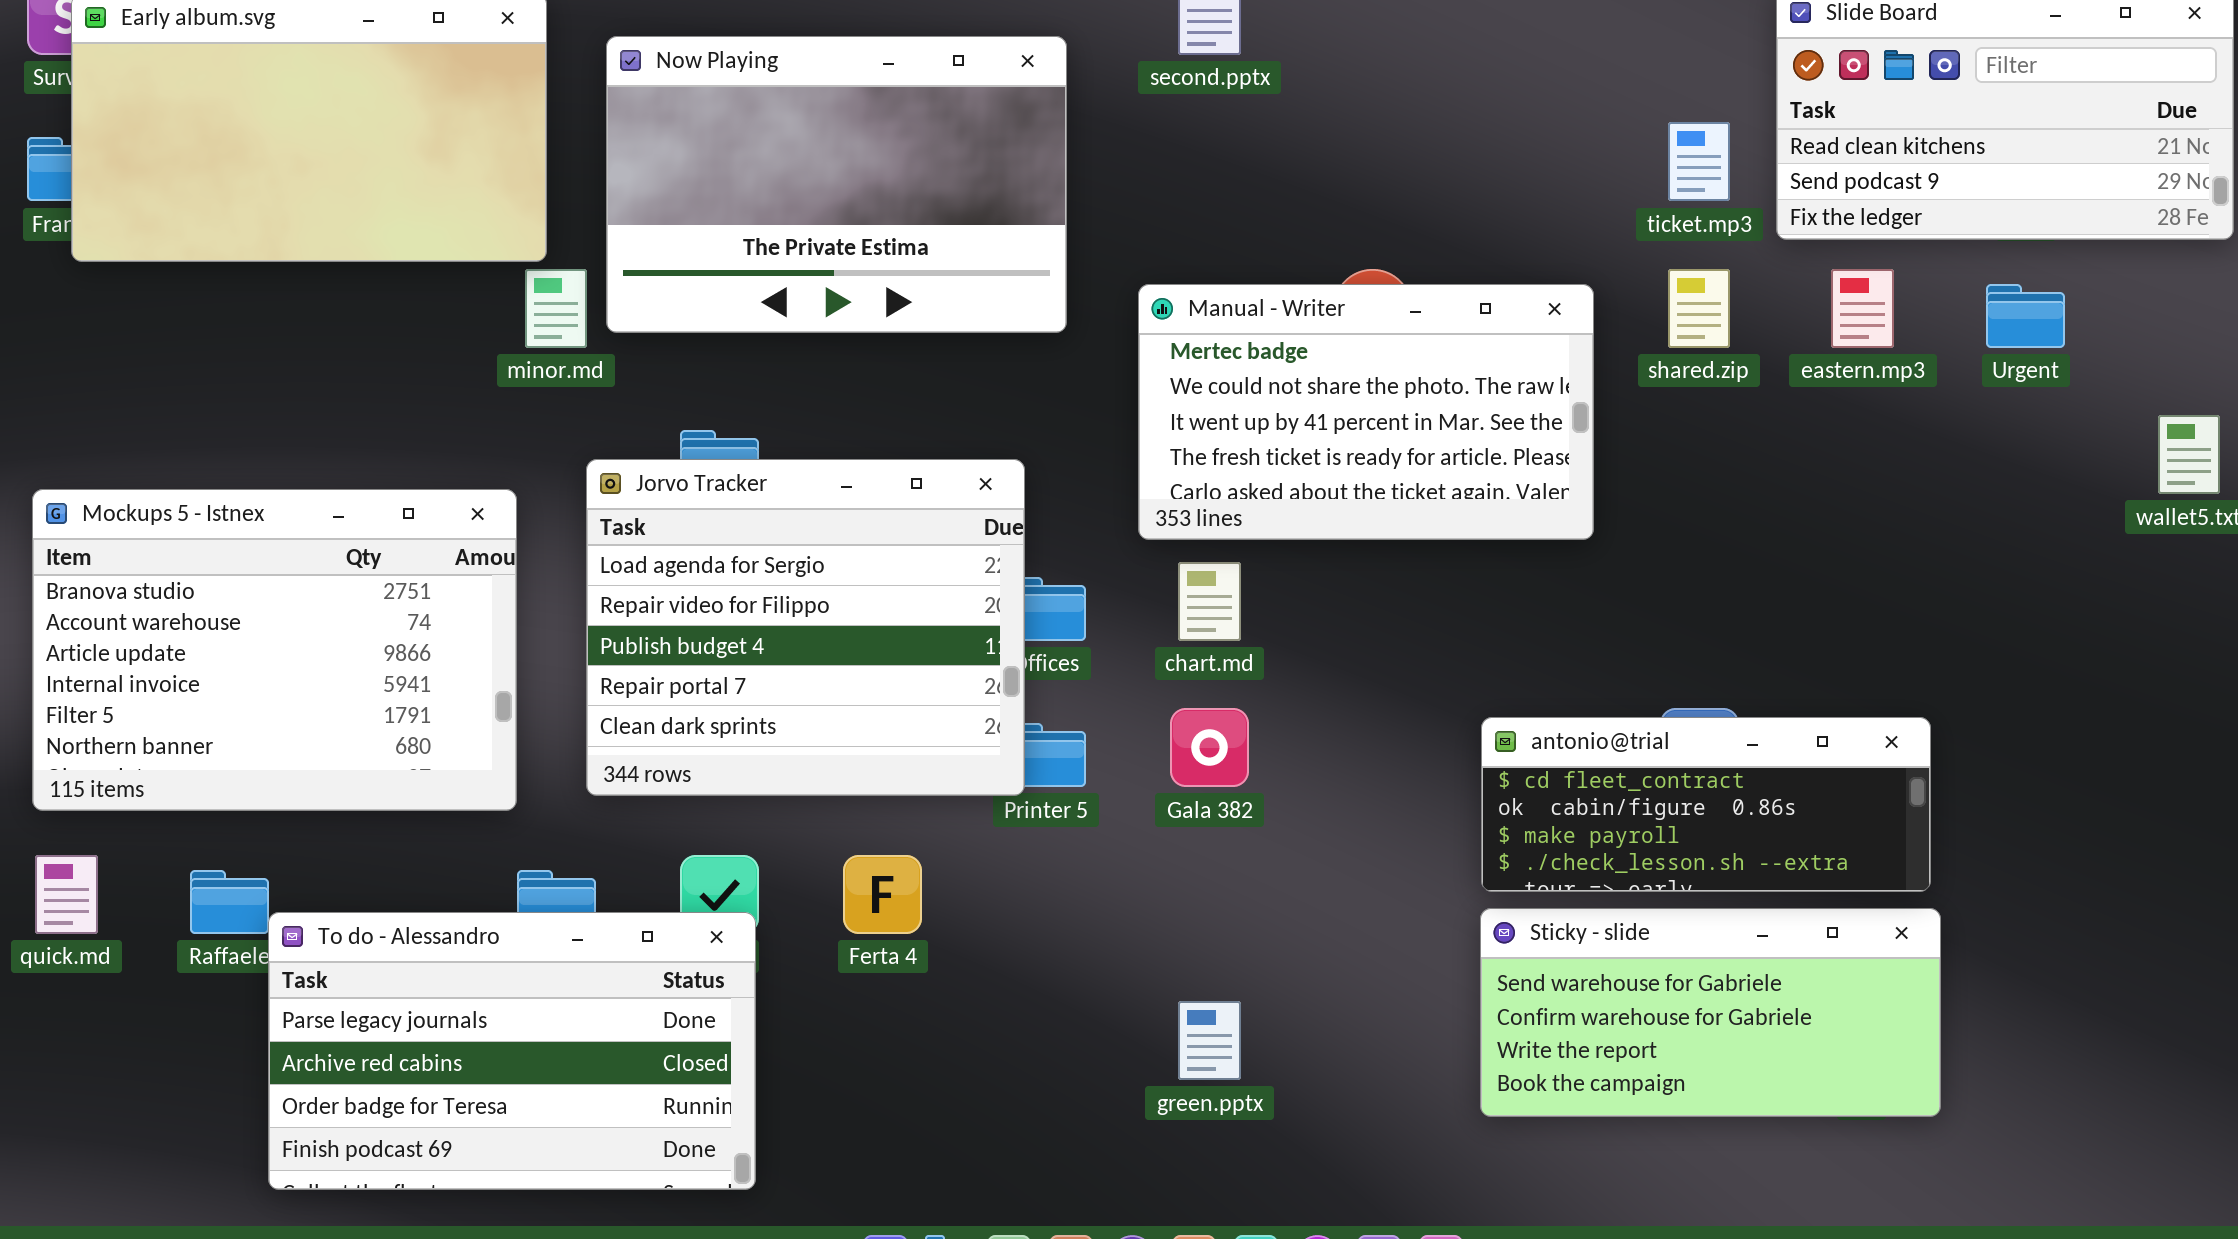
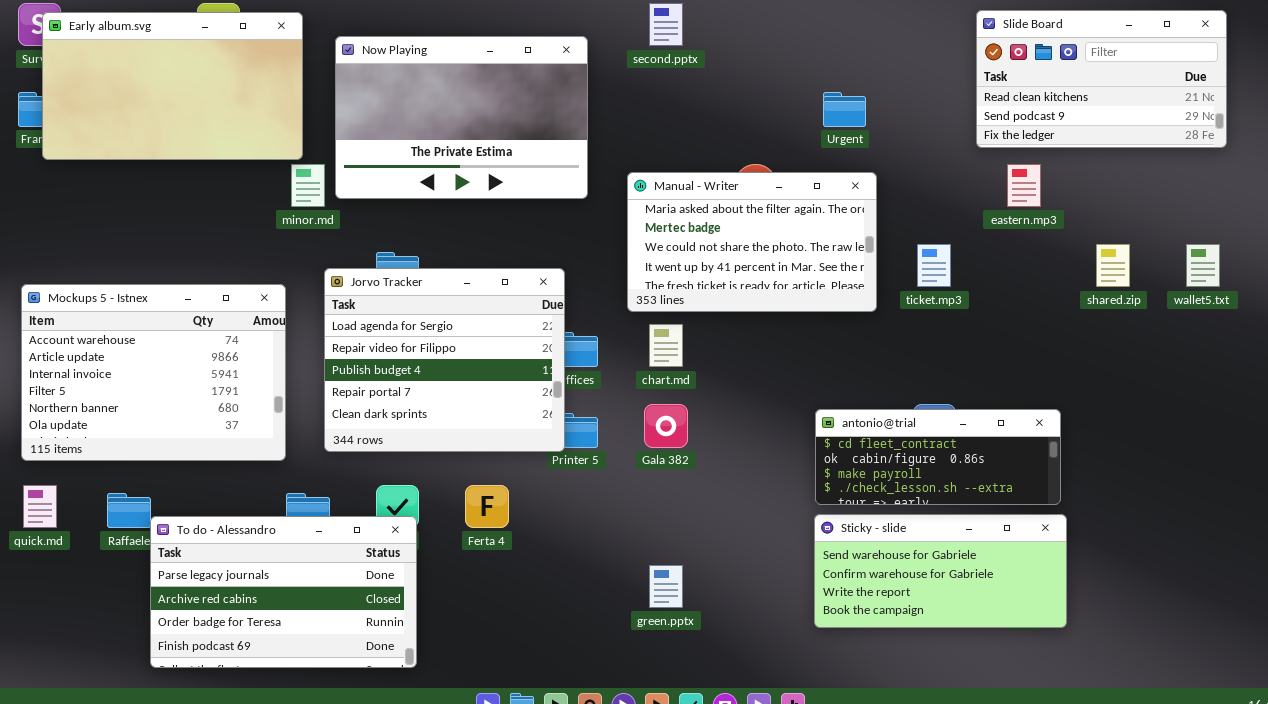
ticket.mp3: [1668,122,1730,201] -> [917,244,951,287], moved
shared.zip: [1668,269,1730,348] -> [1096,244,1130,287], moved
Manual - Writer: [1138,284,1594,540] -> [627,172,877,312], scrolled up 1 row
Urgent: [1986,284,2065,348] -> [823,92,866,127], moved
Mockups 5 - Istnex: [32,489,517,811] -> [21,284,286,461], scrolled down 1 row

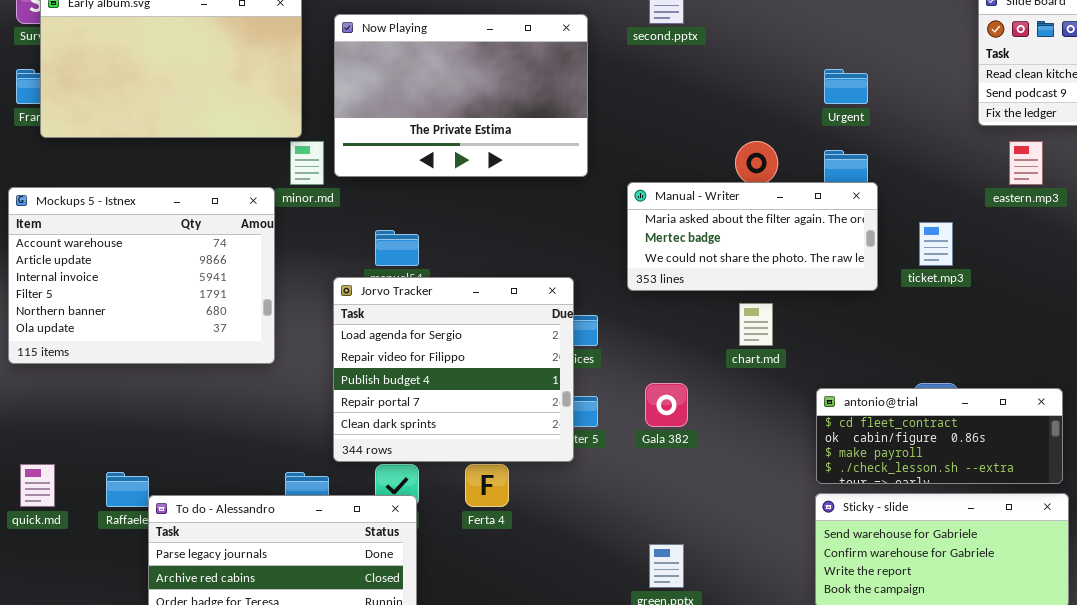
Manual - Writer: [627,172,877,312] -> [627,182,878,291], resized
Jorvo Tracker: [324,268,565,452] -> [333,277,574,462], moved
Mockups 5 - Istnex: [21,284,286,461] -> [8,187,275,364], moved
chart.md: [649,324,683,367] -> [739,303,773,346], moved

